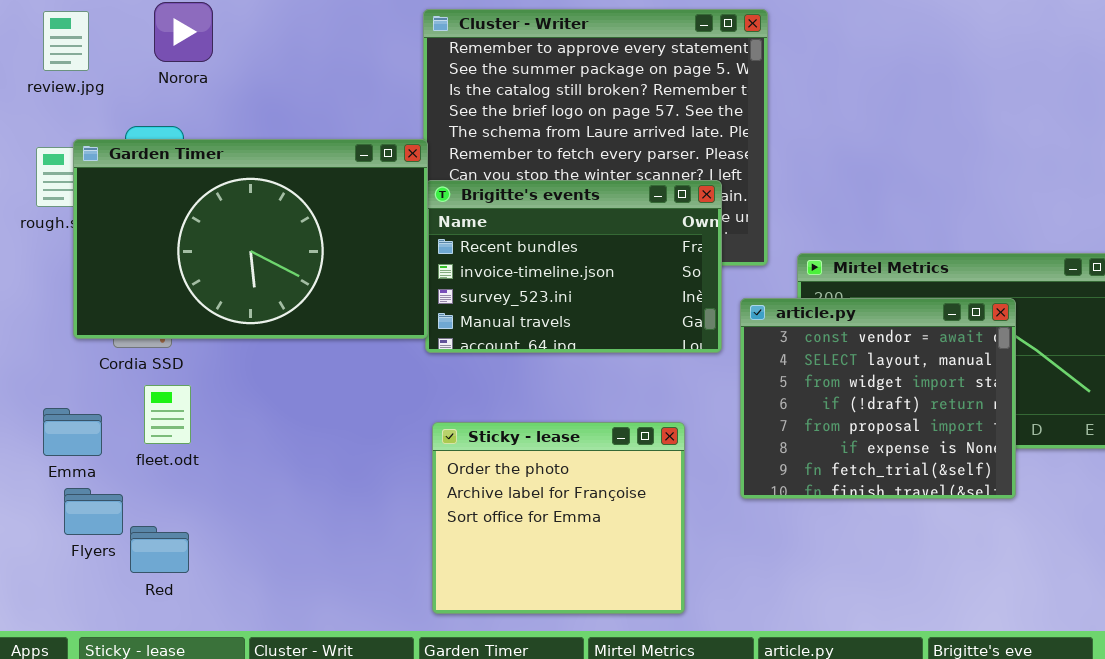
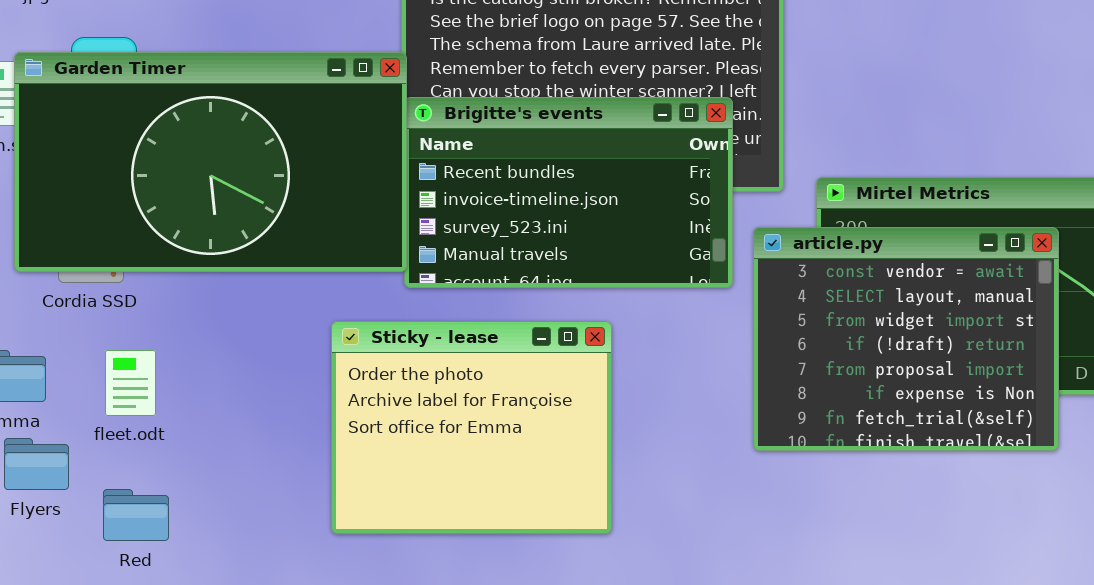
fleet.odt: [144,385,191,444] -> [105,350,156,416], moved
Sticky - lease: [432,422,685,614] -> [331,321,612,534], moved
Red: [130,526,189,573] -> [103,489,169,541], moved

